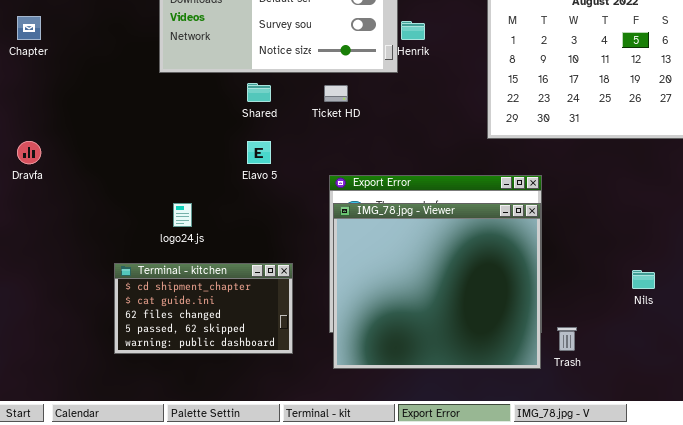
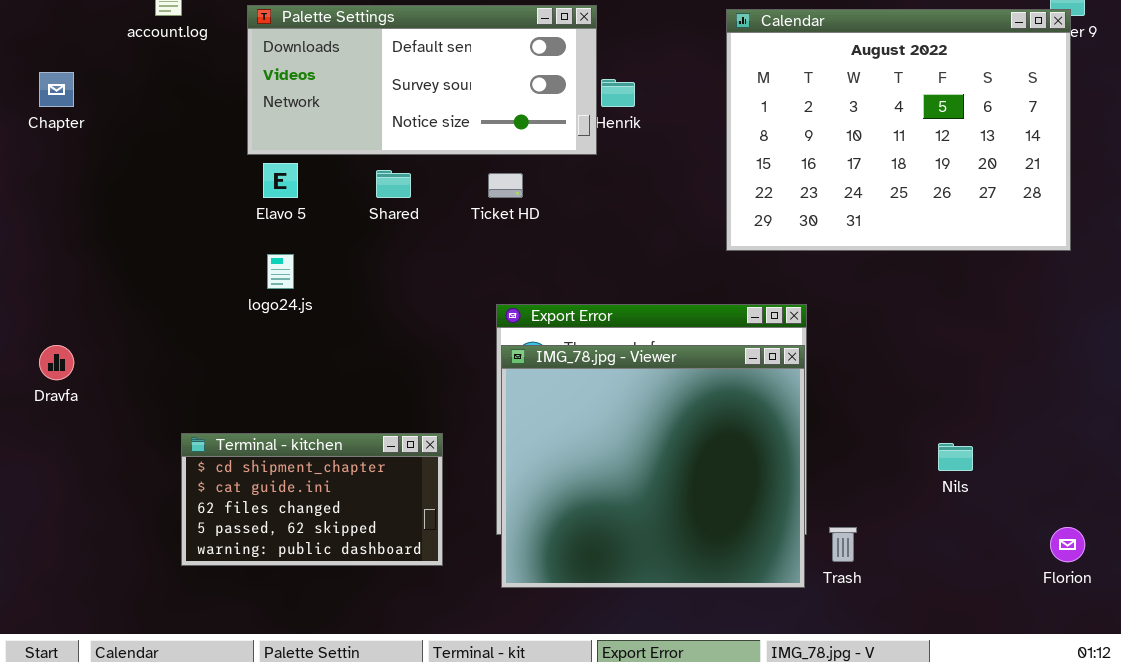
Dravfa: [17,141,41,164] -> [39,345,74,380], moved
Elavo 5: [247,141,271,164] -> [263,163,298,198], moved
logo24.js: [173,203,192,227] -> [267,254,294,289], moved

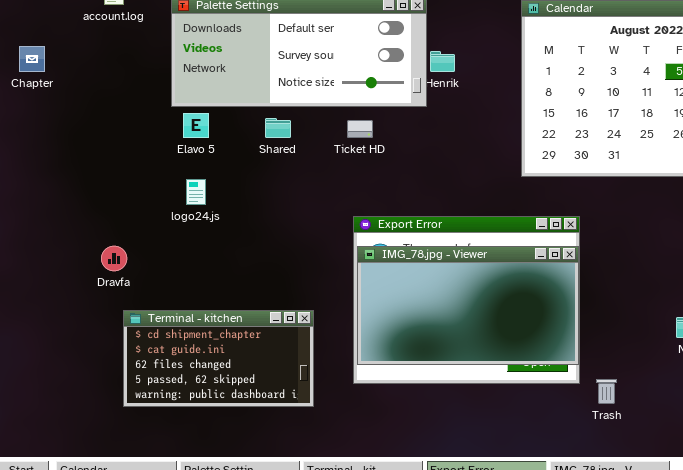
Dravfa: [39,345,74,380] -> [101,246,127,271], moved
IMG_78.jpg - Viewer: [501,345,805,588] -> [357,246,579,365], resized

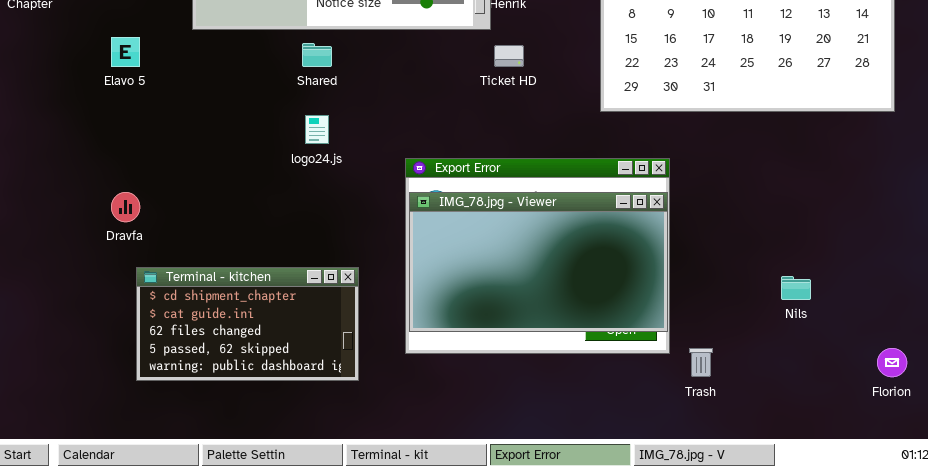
Elavo 5: [183,113,209,138] -> [111,37,140,67], moved
Ticket HD: [347,120,373,138] -> [494,45,524,67], moved
logo24.js: [186,179,206,205] -> [305,115,329,144], moved

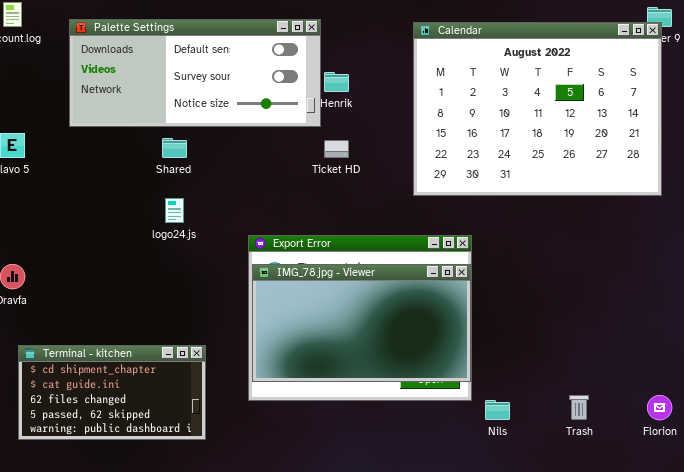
Terminal - kitchen: [136,267,359,381] -> [18,345,206,440], moved
Nils: [781,276,811,300] -> [485,400,510,420], moved
Trash: [689,348,713,377] -> [569,395,589,420], moved

